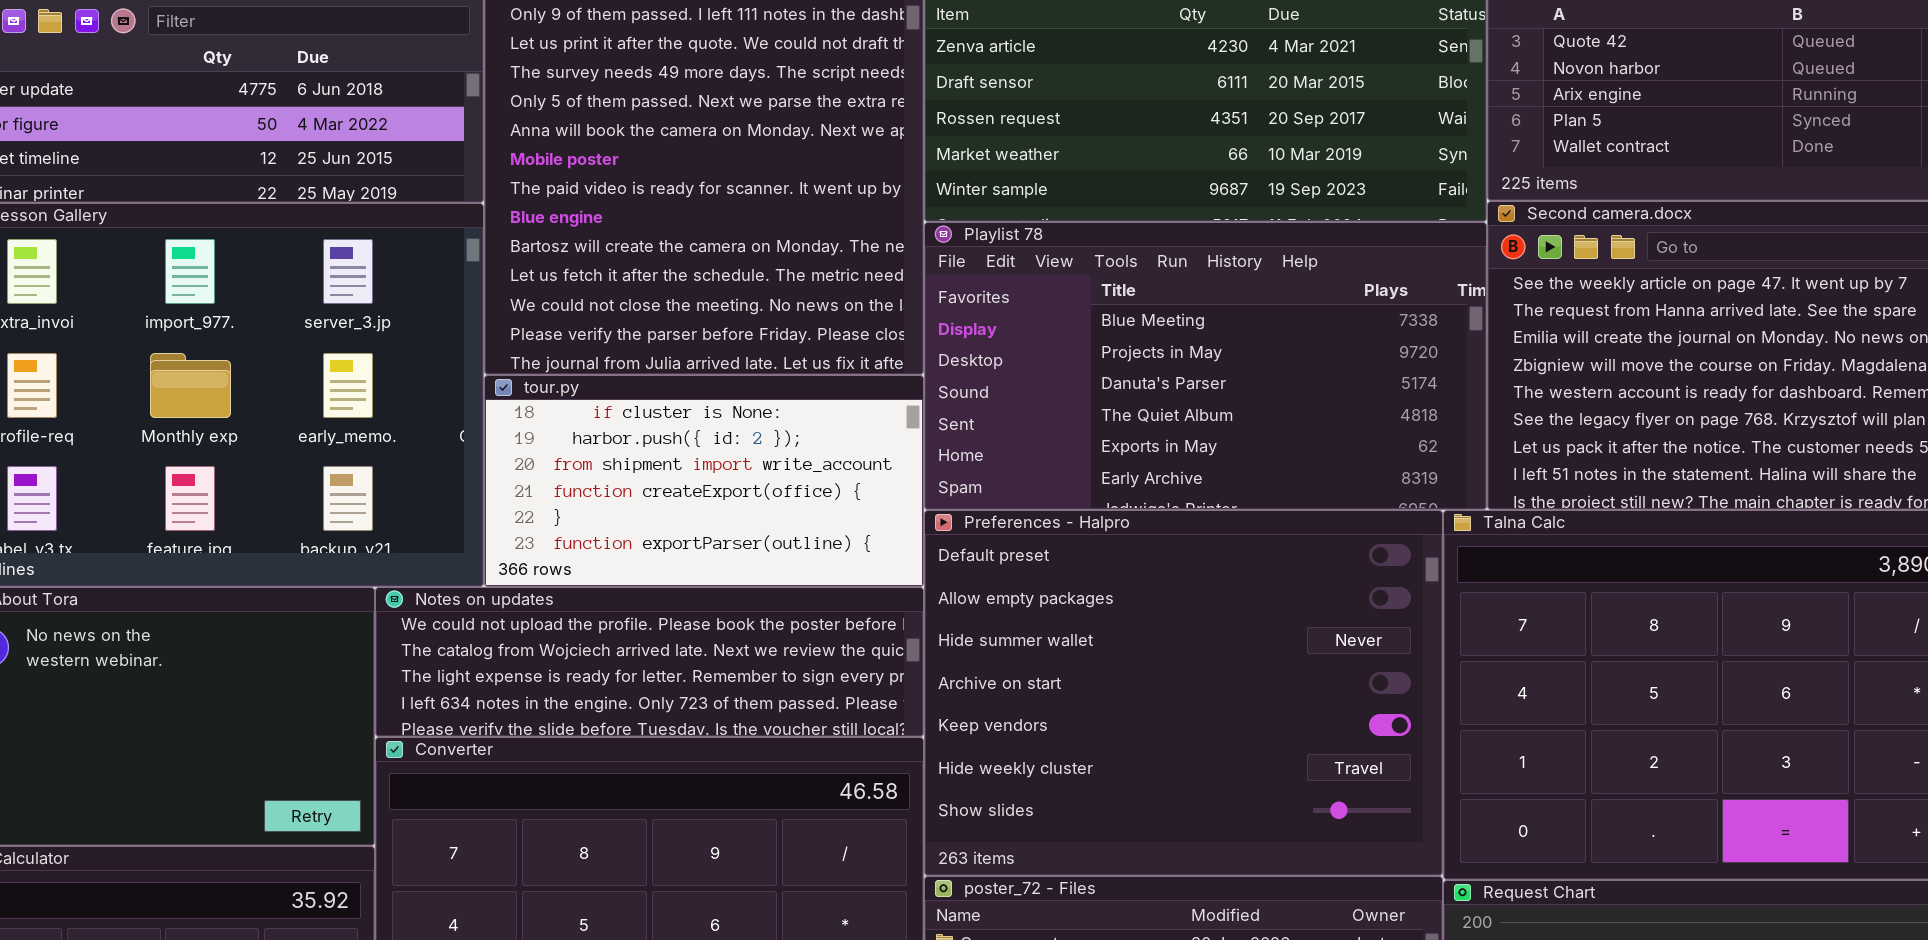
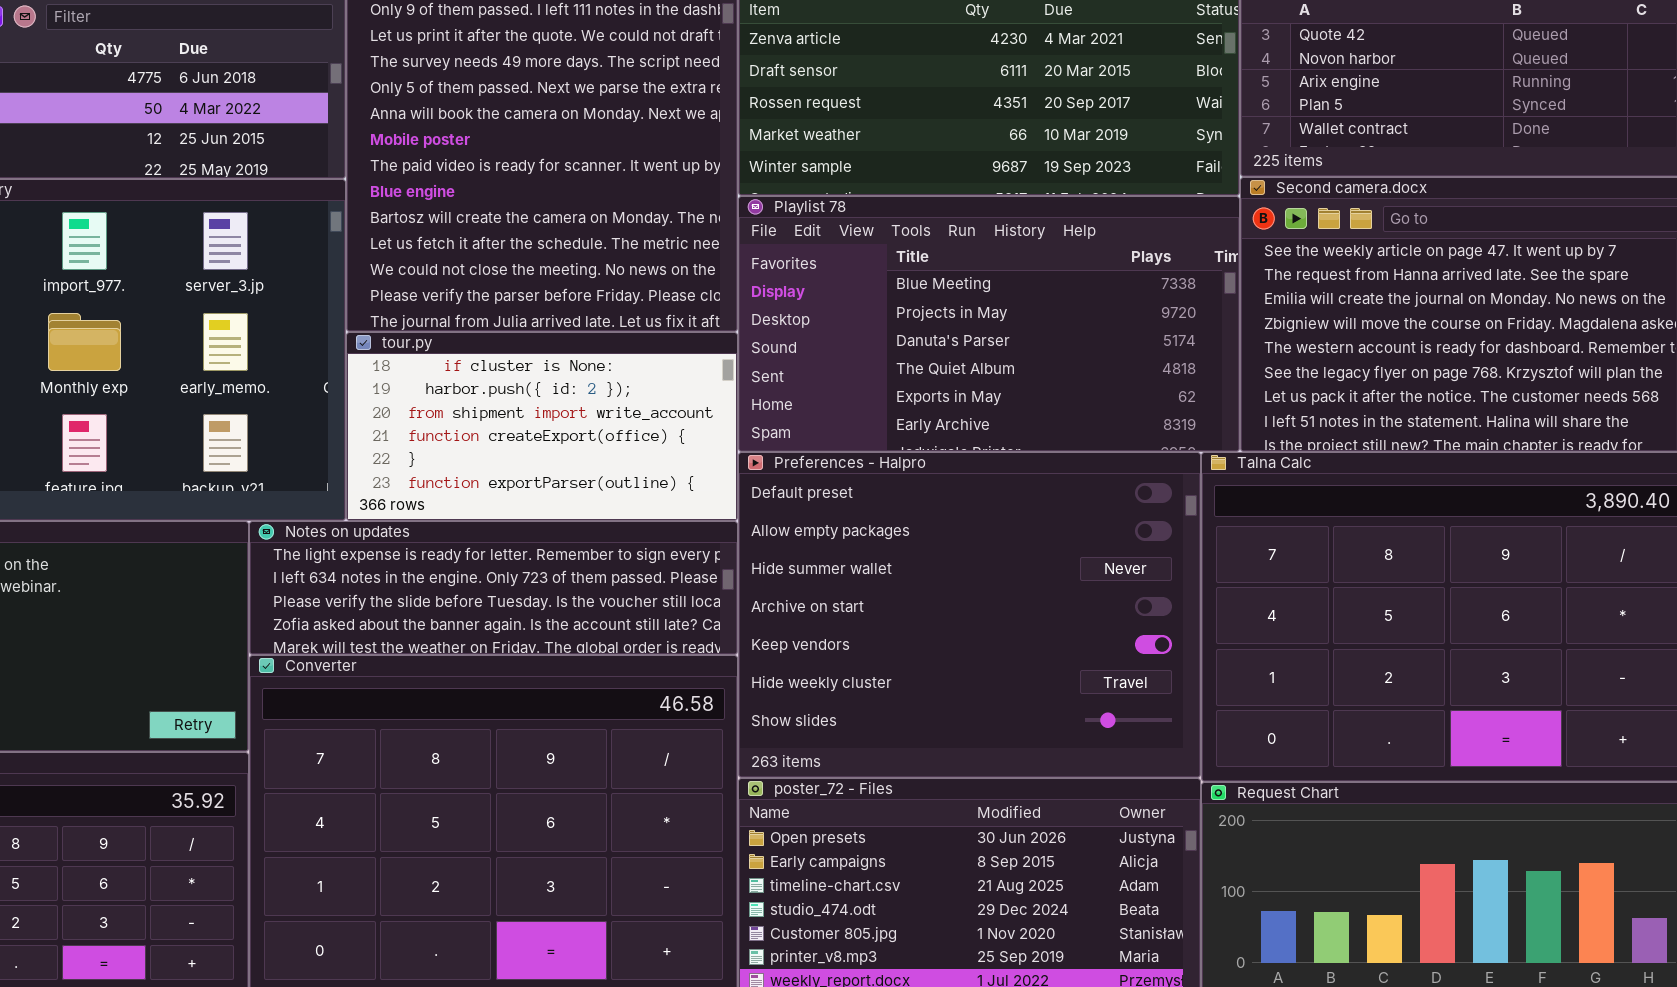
Notes on updates: [375,587,924,737] -> [249,521,738,655], scrolled down 2 rows

